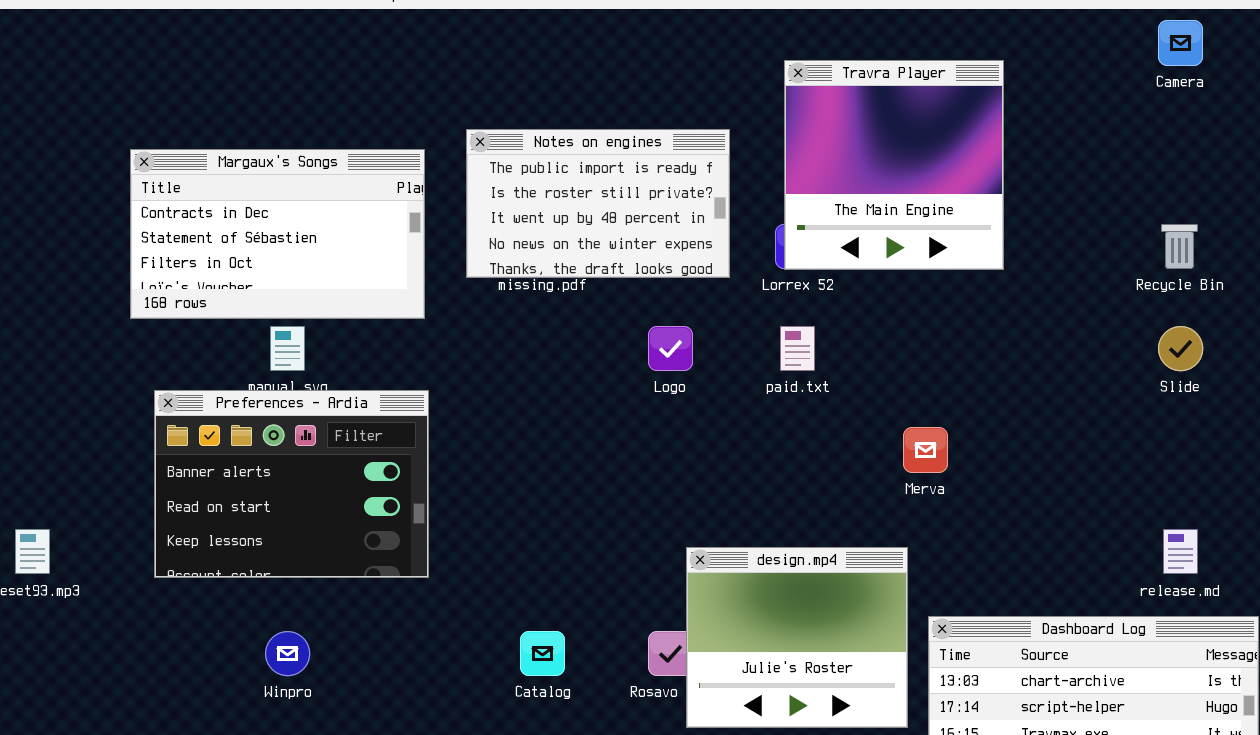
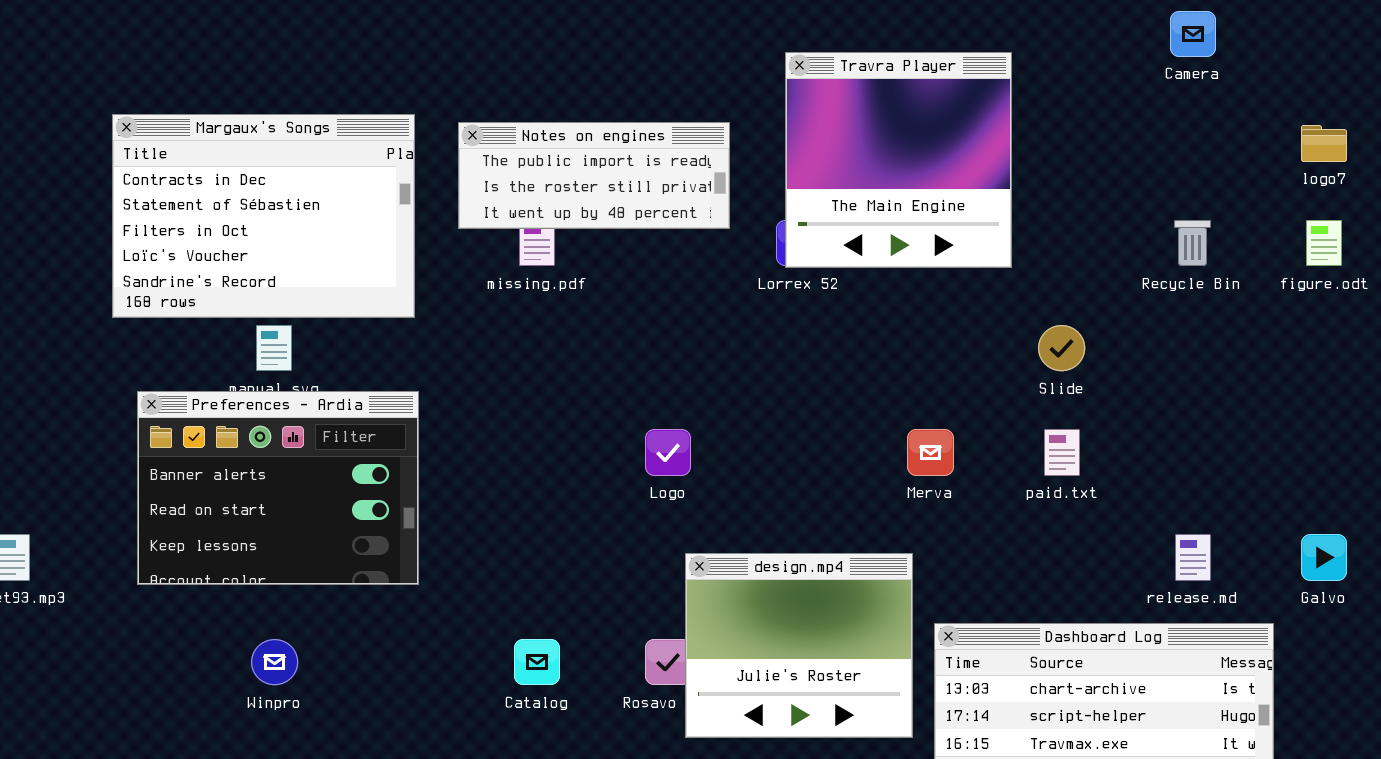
Notes on engines: [466,129,730,278] -> [458,122,730,229], resized
Margaux's Songs: [130,149,425,319] -> [112,114,415,318], resized
Logo: [648,326,693,371] -> [645,429,691,476], moved
paid.txt: [780,326,815,371] -> [1044,429,1080,476], moved
Slide: [1158,326,1203,371] -> [1038,325,1085,371], moved

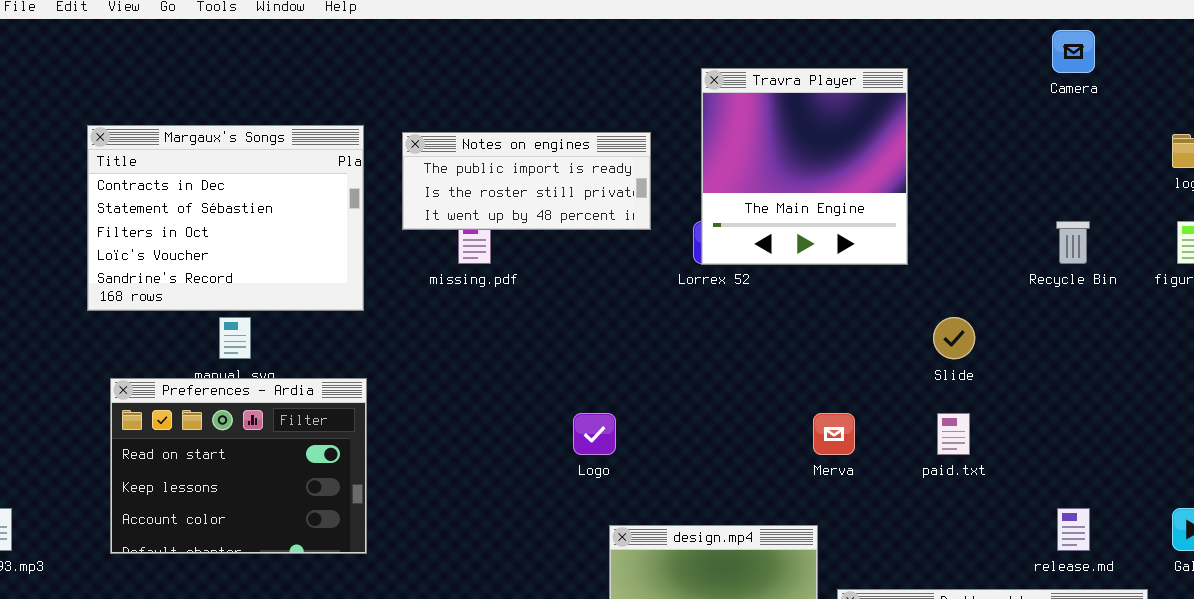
Preferences - Ardia: [137,391,419,585] -> [110,378,367,554], scrolled down 1 row

